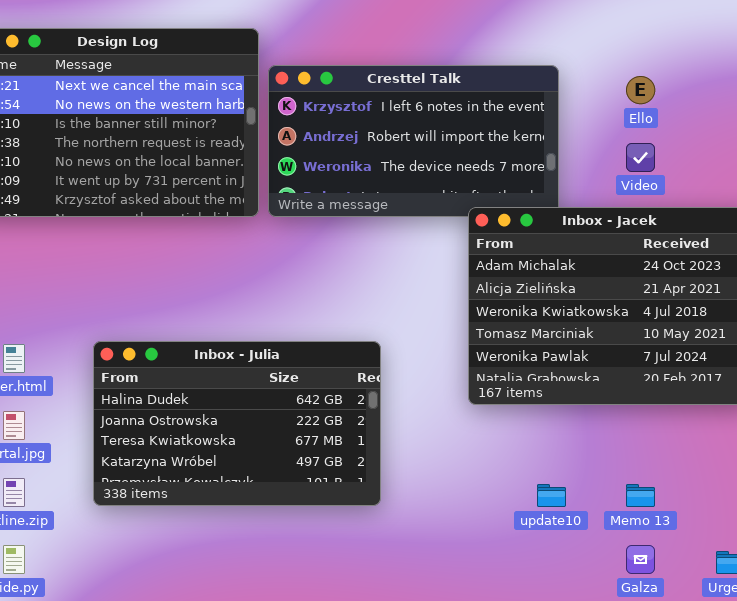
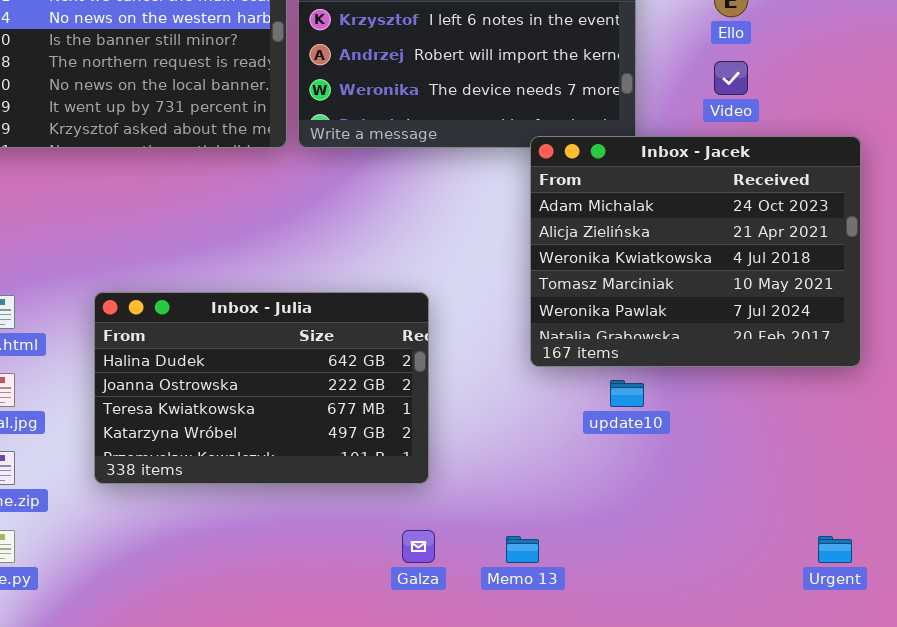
update10: [537,484,566,507] -> [610,380,644,407], moved
Memo 13: [626,484,655,507] -> [506,536,539,563], moved
Galza: [626,545,655,574] -> [402,530,435,563], moved

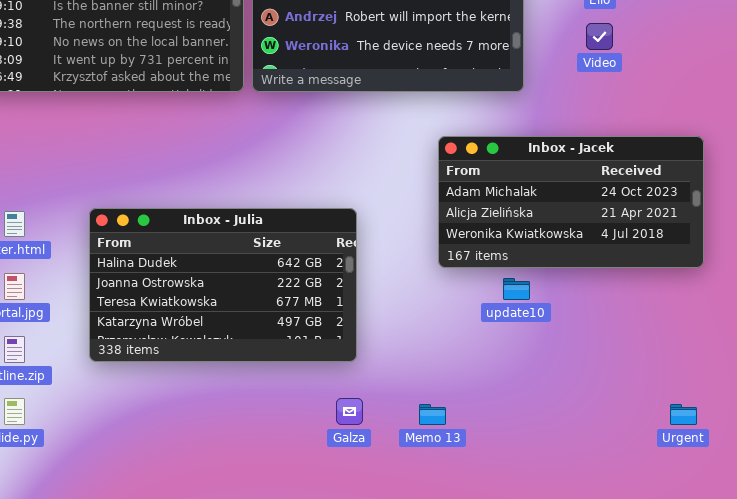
Inbox - Jacek: [530,136,861,367] -> [438,136,704,268], resized

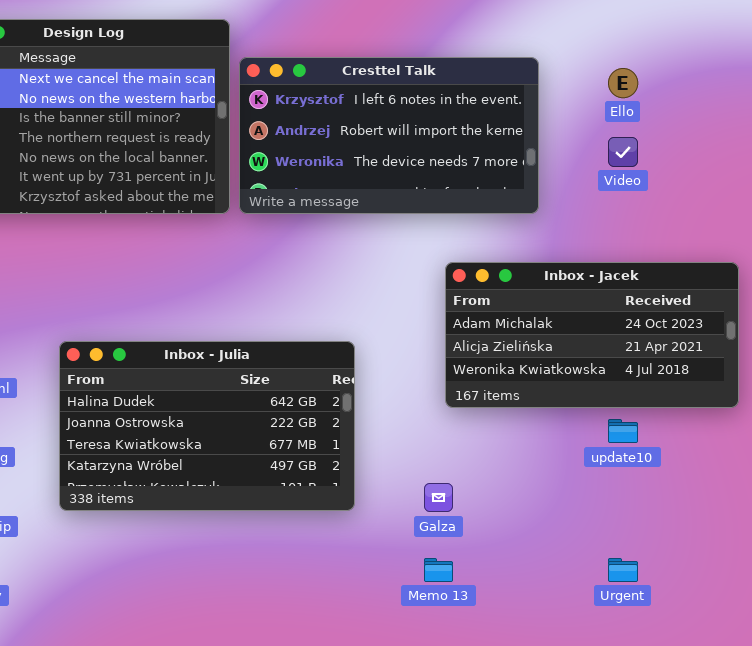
update10: [503,278,530,300] -> [608,419,638,443], moved
Galza: [336,398,363,425] -> [424,483,453,512], moved
Urgent: [670,404,697,425] -> [608,558,638,582], moved

